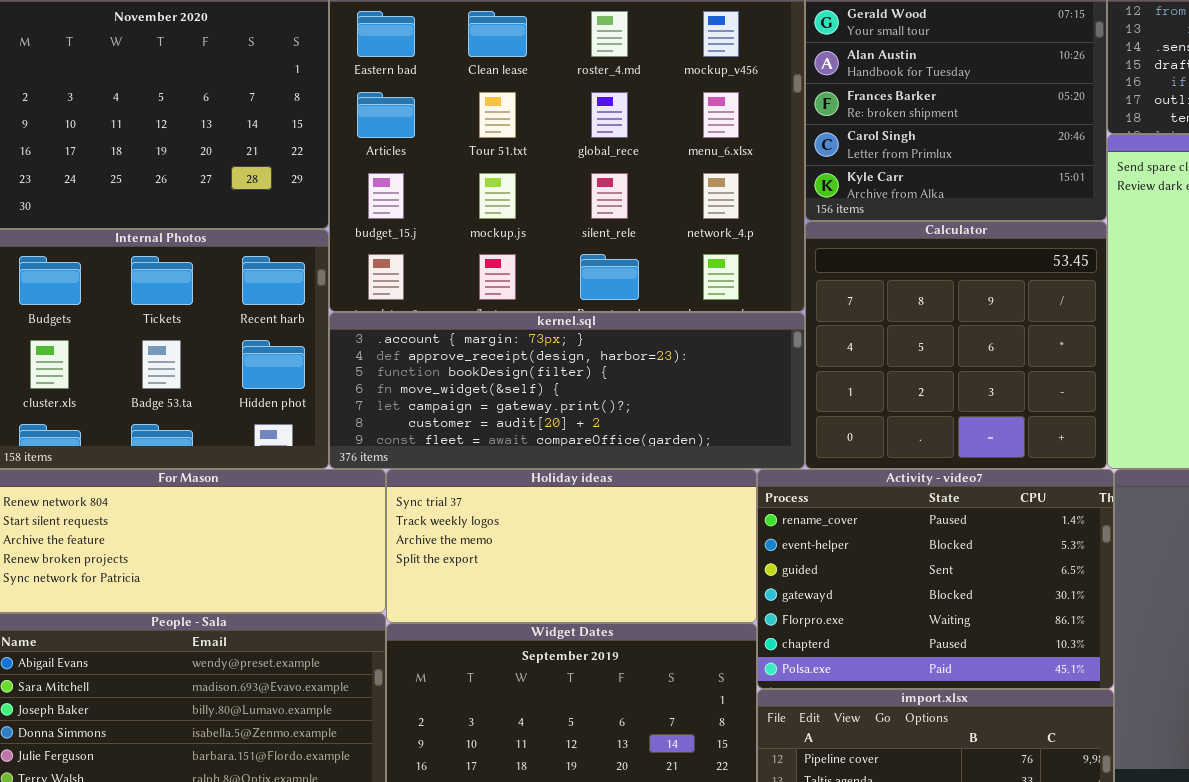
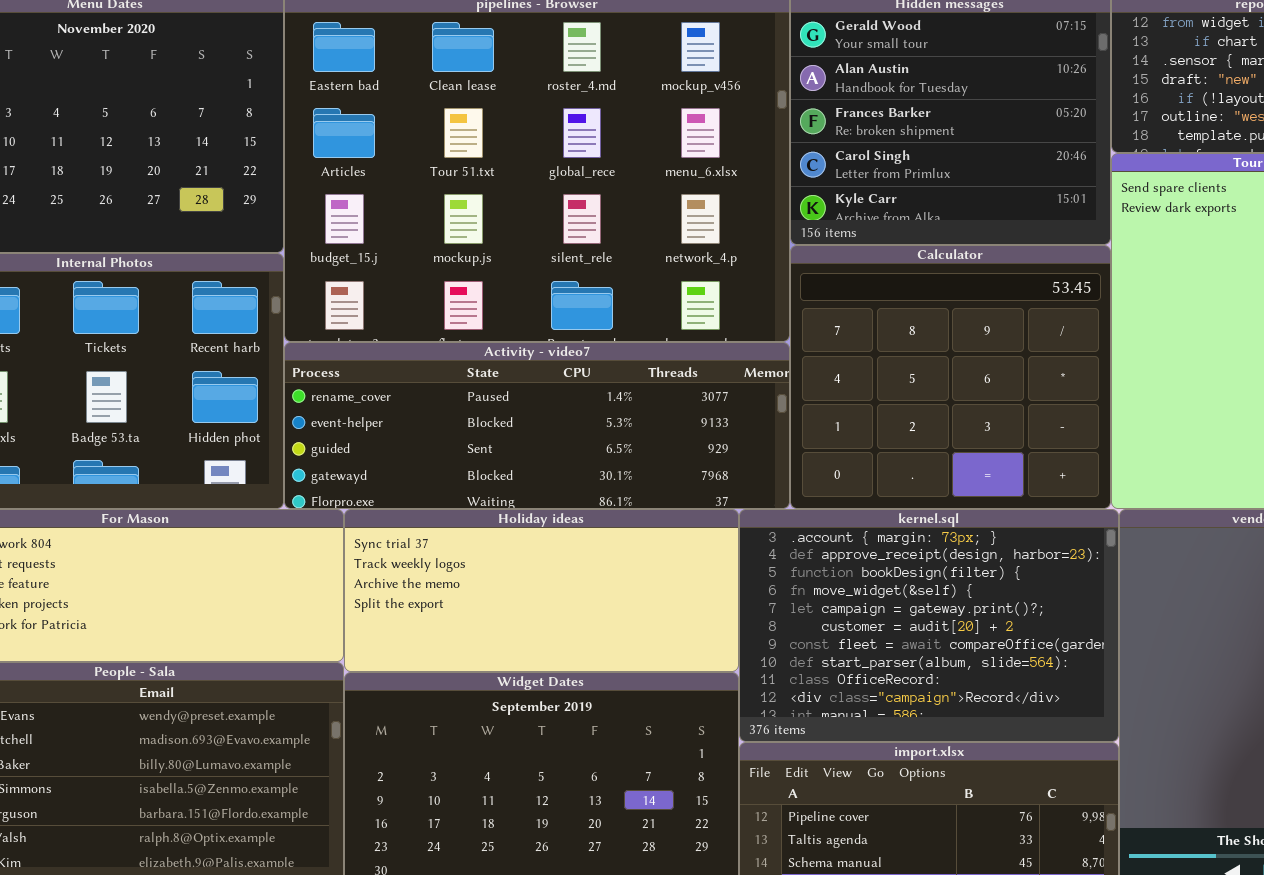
kernel.sql: [329,312,805,469] -> [739,509,1119,742], moved, resized
Activity - video7: [757,469,1114,689] -> [284,342,790,509], moved, resized

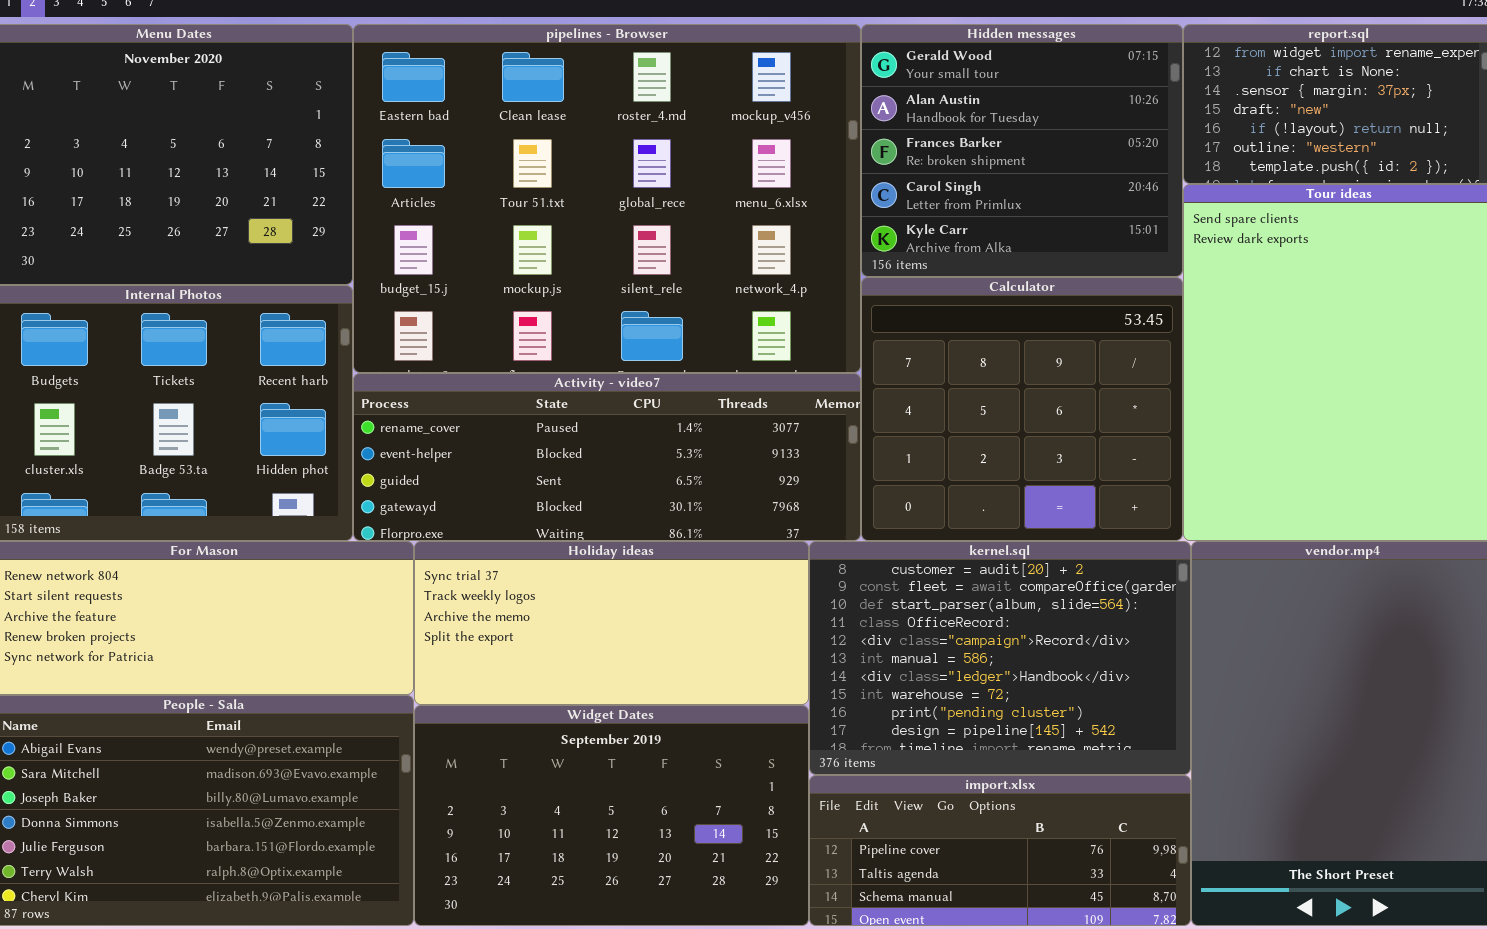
kernel.sql: [739,509,1119,742] -> [809,541,1191,775], scrolled down 5 rows

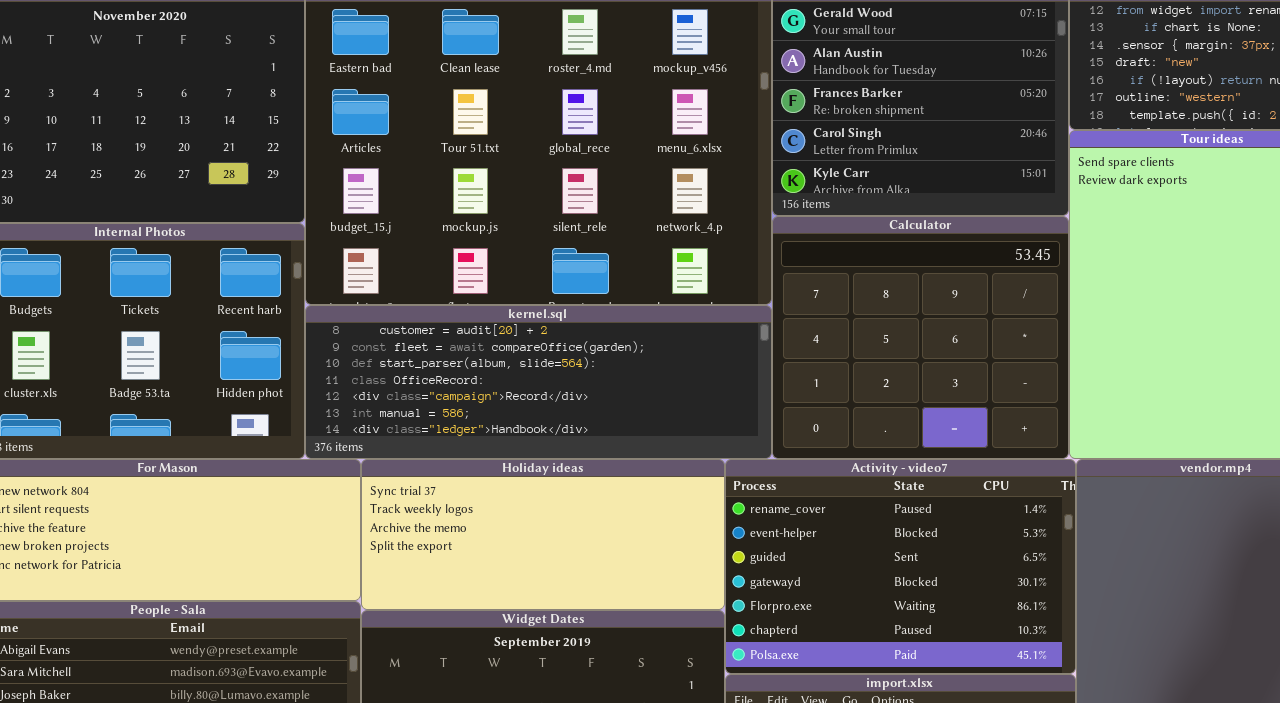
Activity - video7: [353,373,861,541] -> [725,459,1076,674], moved, resized
kernel.sql: [809,541,1191,775] -> [305,305,772,459], moved, resized

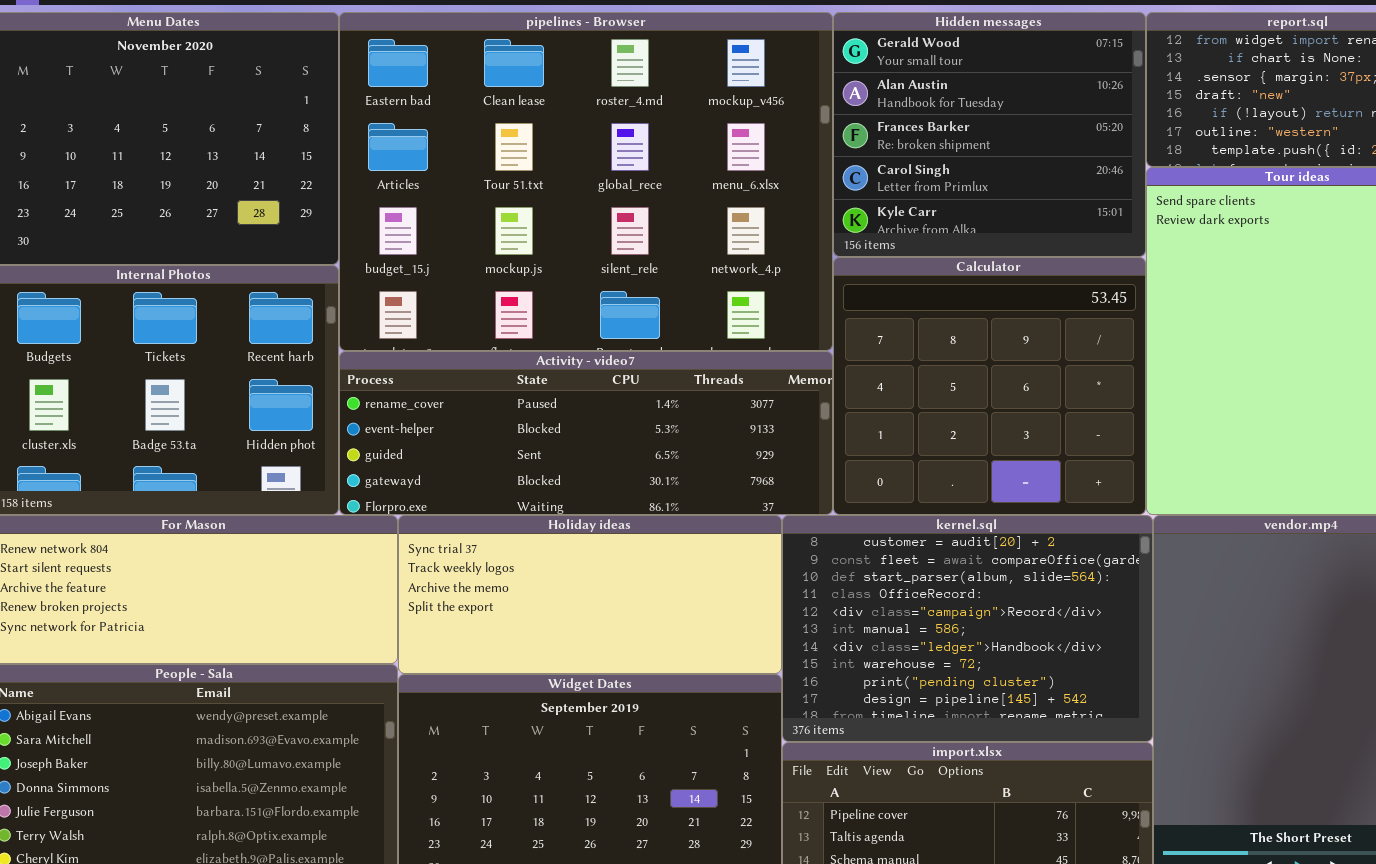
kernel.sql: [305,305,772,459] -> [782,515,1153,742], moved, resized
Activity - video7: [725,459,1076,674] -> [339,351,833,515], moved, resized

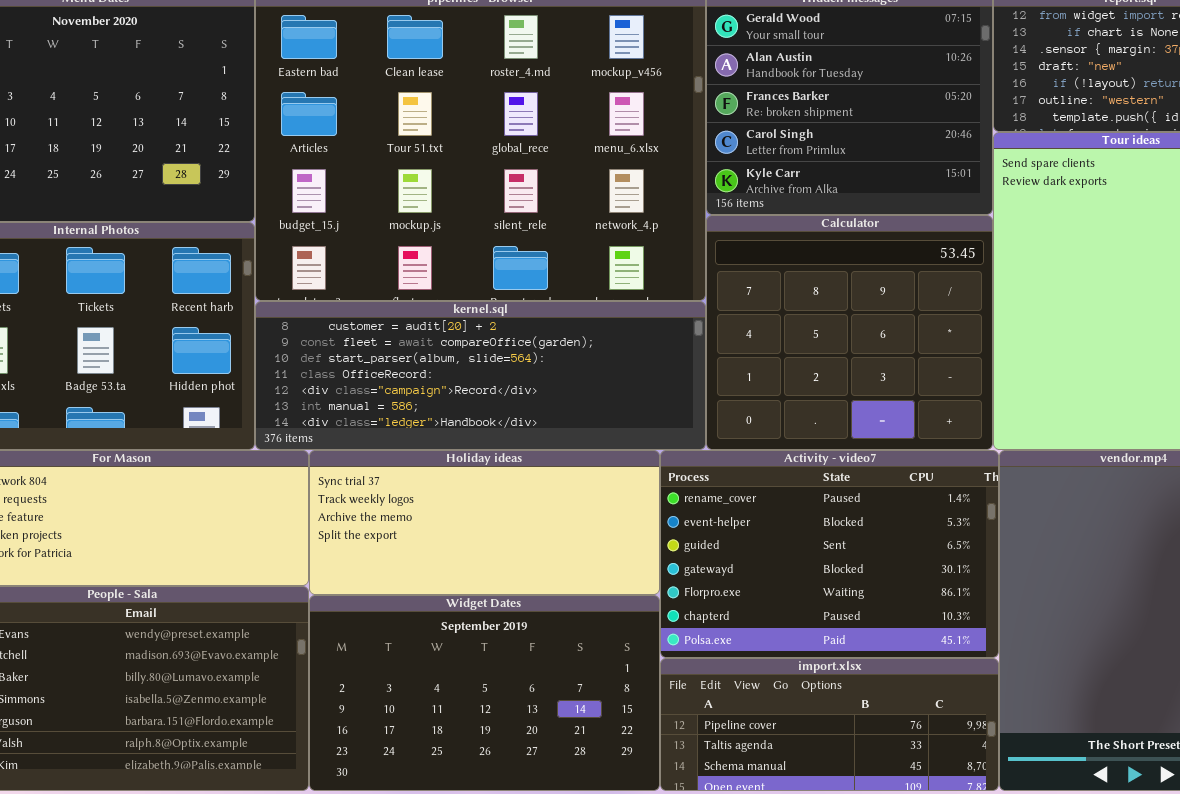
Activity - video7: [339,351,833,515] -> [660,450,999,658], moved, resized
kernel.sql: [782,515,1153,742] -> [255,301,706,450], moved, resized

